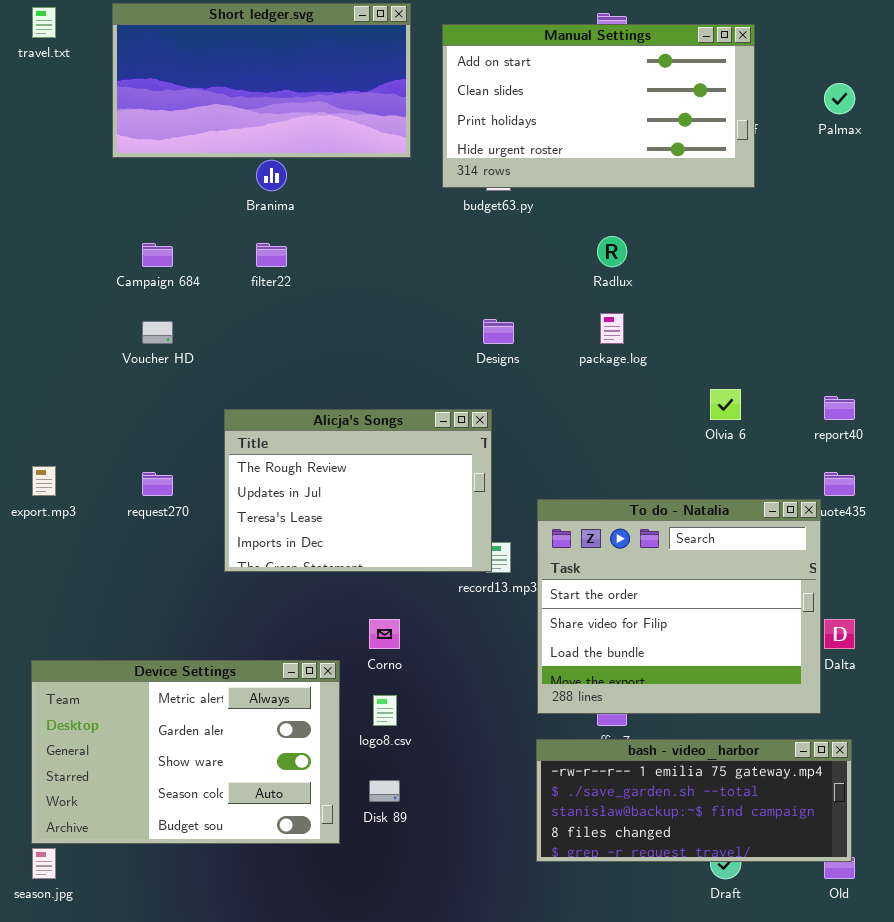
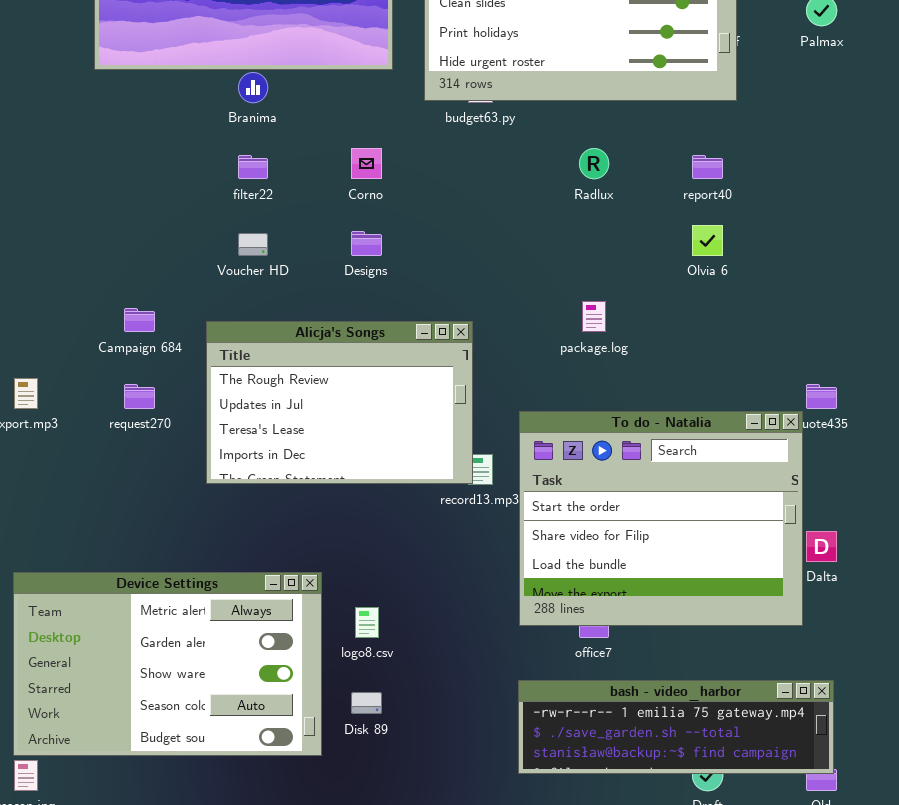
Campaign 684: [142,243,173,267] -> [124,308,155,332], moved
package.log: [600,313,624,344] -> [582,301,606,332], moved
Designs: [483,319,514,344] -> [351,231,382,256], moved
Voucher HD: [142,321,173,344] -> [238,233,268,256], moved
Olvia 6: [710,389,741,420] -> [692,225,723,256], moved
report40: [824,396,855,420] -> [692,155,723,179], moved
Corno: [369,619,400,649] -> [351,148,382,179], moved
bash - video_harbor: [536,739,852,862] -> [518,680,834,774], resized

